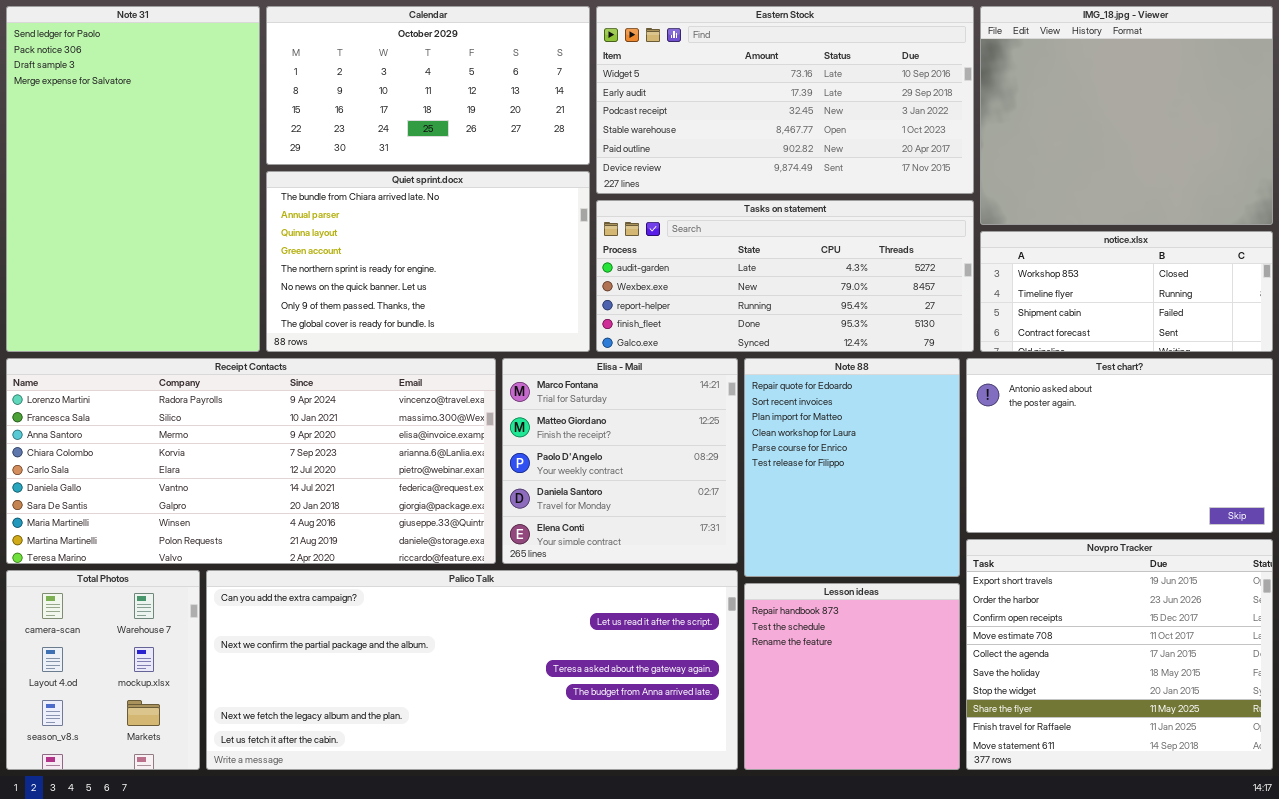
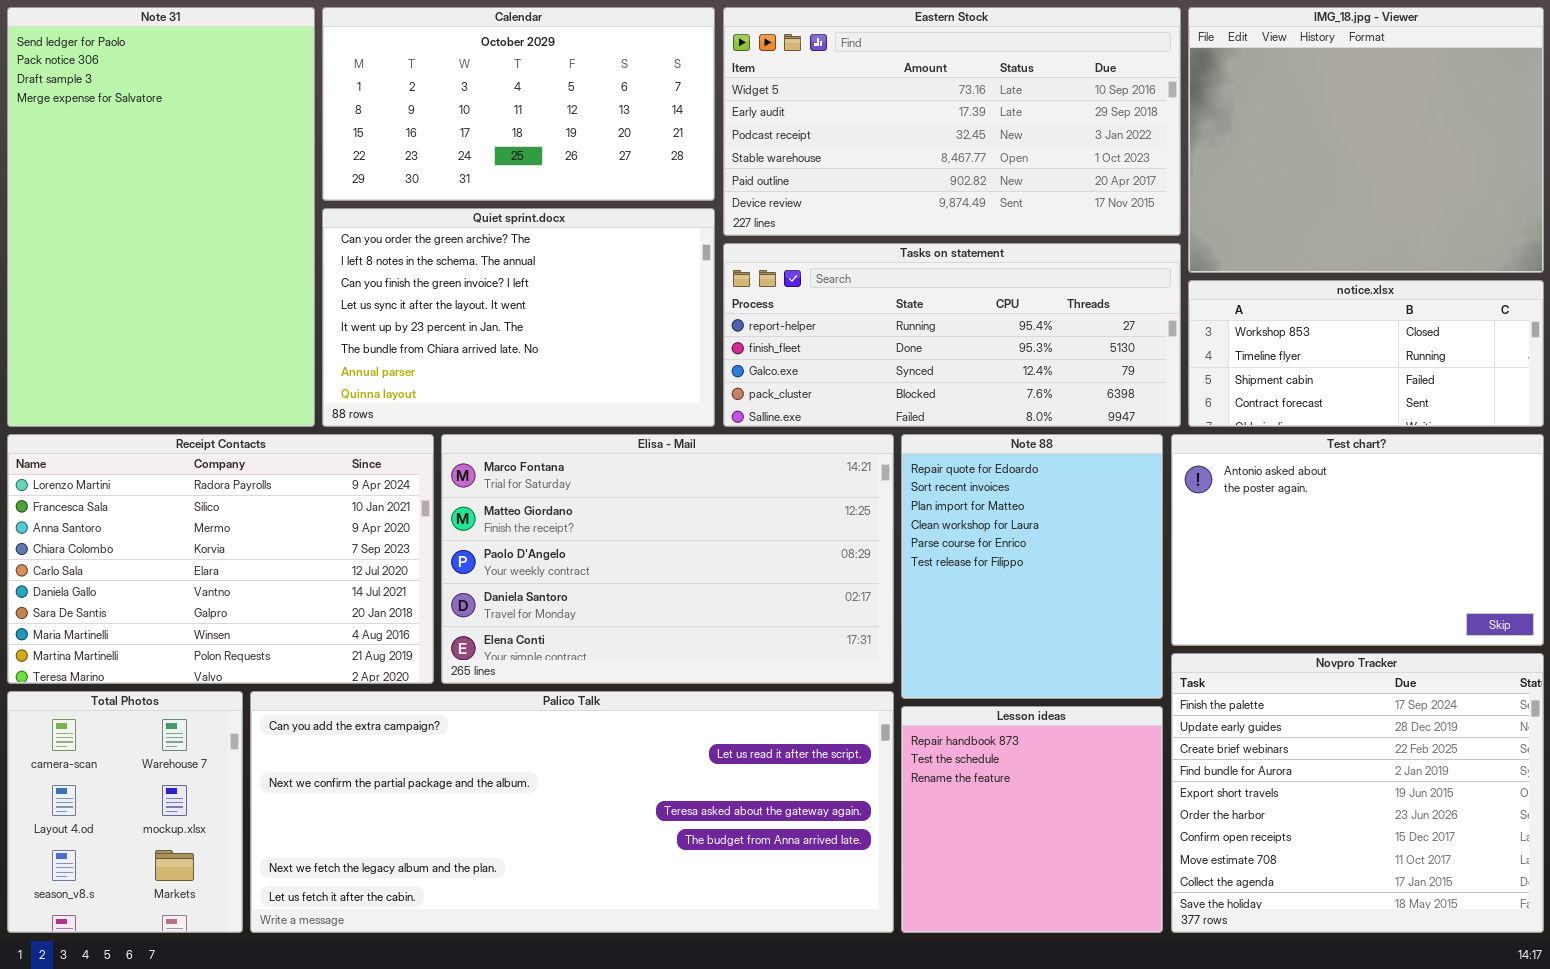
Quiet sprint.docx: [266,171,590,352] -> [322,208,715,427], scrolled up 5 rows
Tasks on statement: [596,200,974,352] -> [723,243,1181,427], scrolled down 2 rows
Receipt Contacts: [6,358,496,564] -> [7,434,434,684], resized
Elisa - Mail: [502,358,738,564] -> [441,434,894,684], resized
Novpro Tracker: [966,539,1273,770] -> [1171,653,1544,933], scrolled up 4 rows

